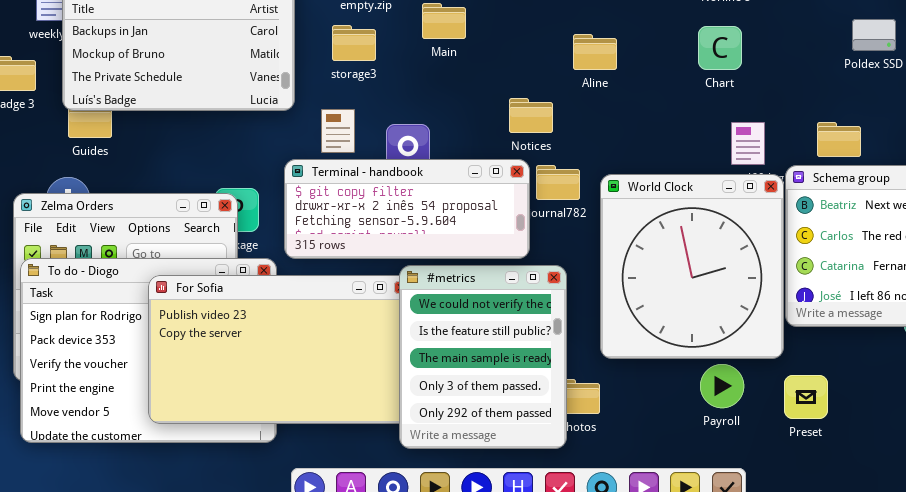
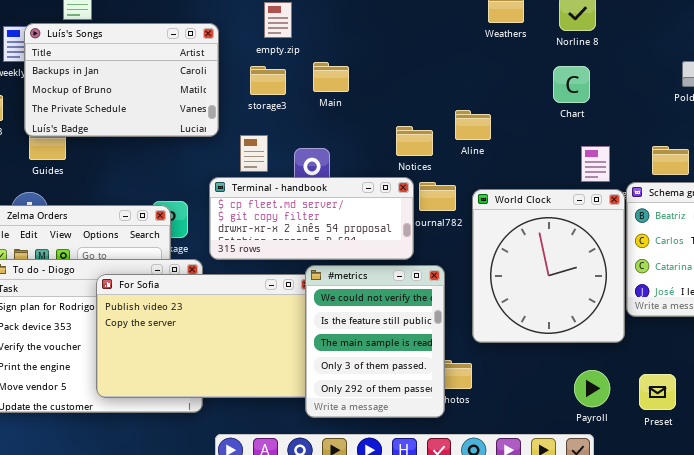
Main: [422,3,466,39] -> [313,62,349,92], moved
Aline: [573,34,617,70] -> [455,110,491,140], moved
Terminal - handbook: [284,159,530,259] -> [209,177,414,260], scrolled up 1 row
Payroll: [700,364,744,408] -> [574,370,610,407], moved
Preset: [784,375,828,419] -> [639,374,676,410], moved

